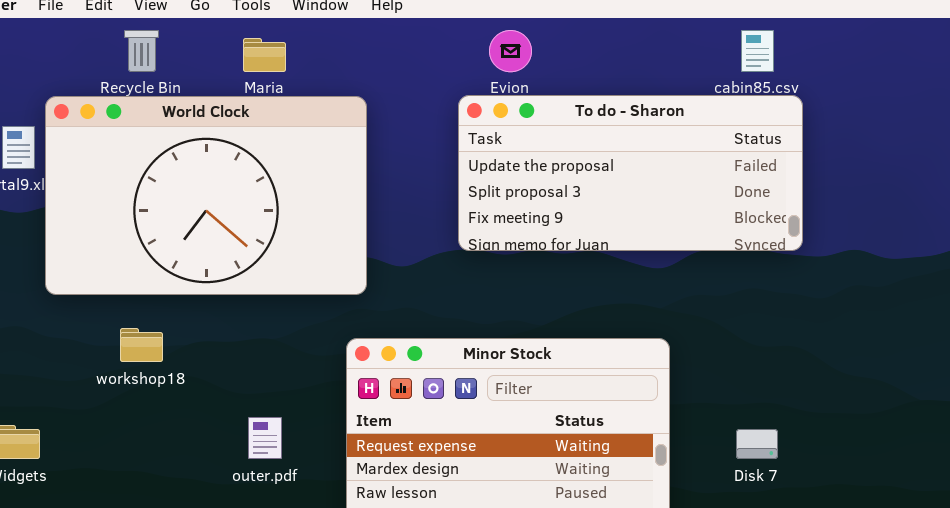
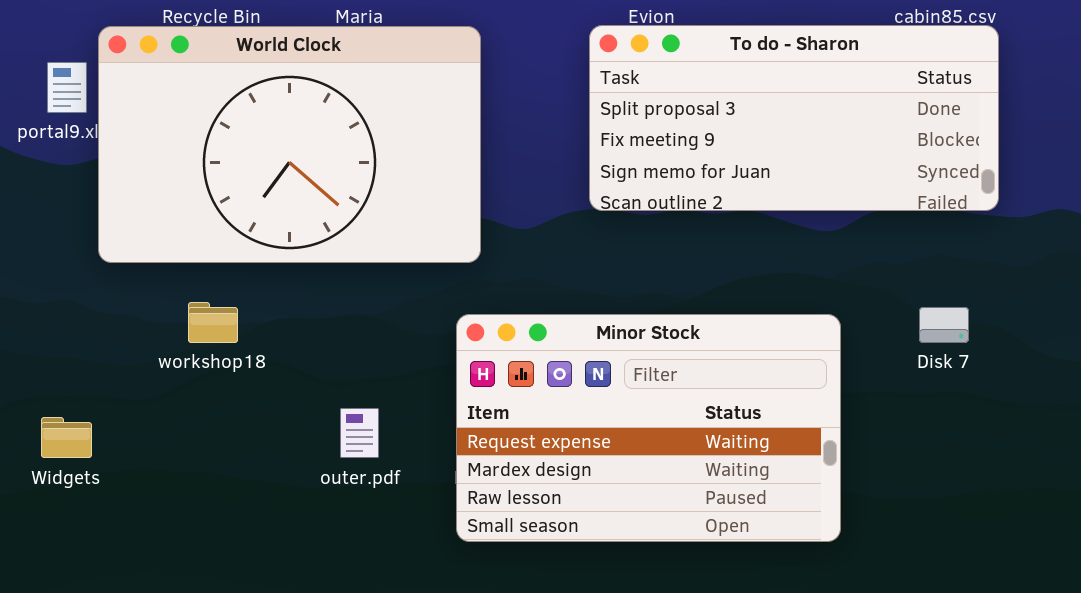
To do - Sharon: [458,95,803,251] -> [589,25,999,211], scrolled down 1 row
Disk 7: [736,429,778,459] -> [919,307,969,343], moved

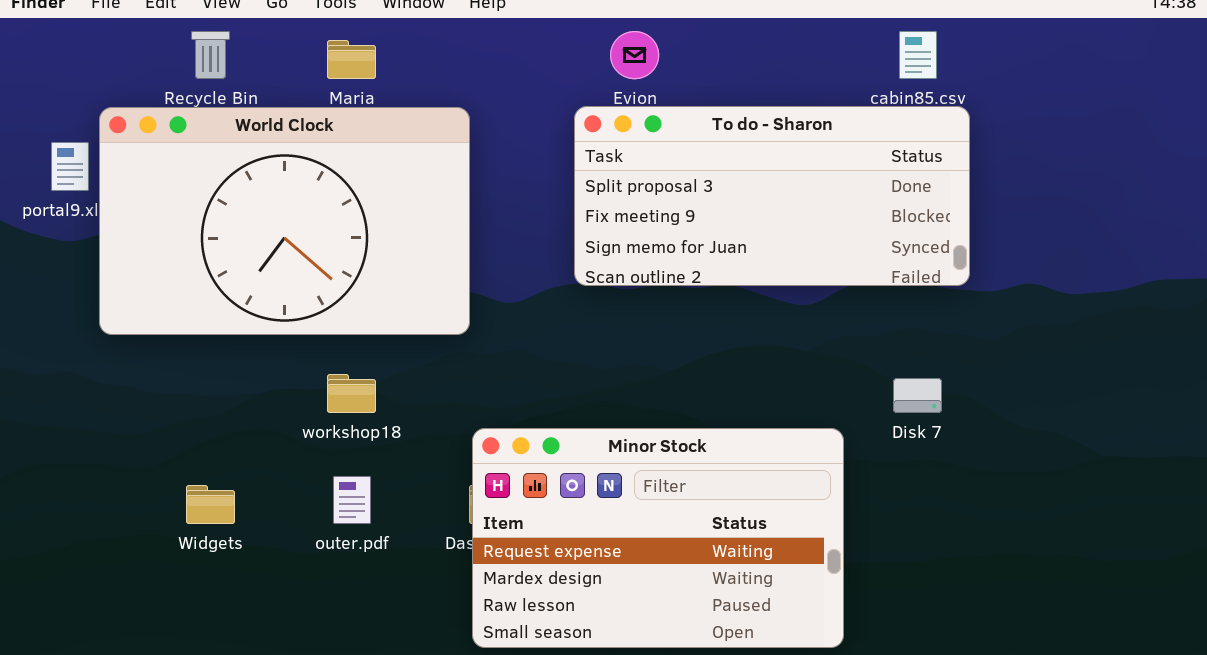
workshop18: [188,302,238,343] -> [327,374,376,413], moved
Minor Stock: [456,314,841,542] -> [472,428,844,648], moved
Widgets: [41,417,92,458] -> [186,485,235,524], moved

